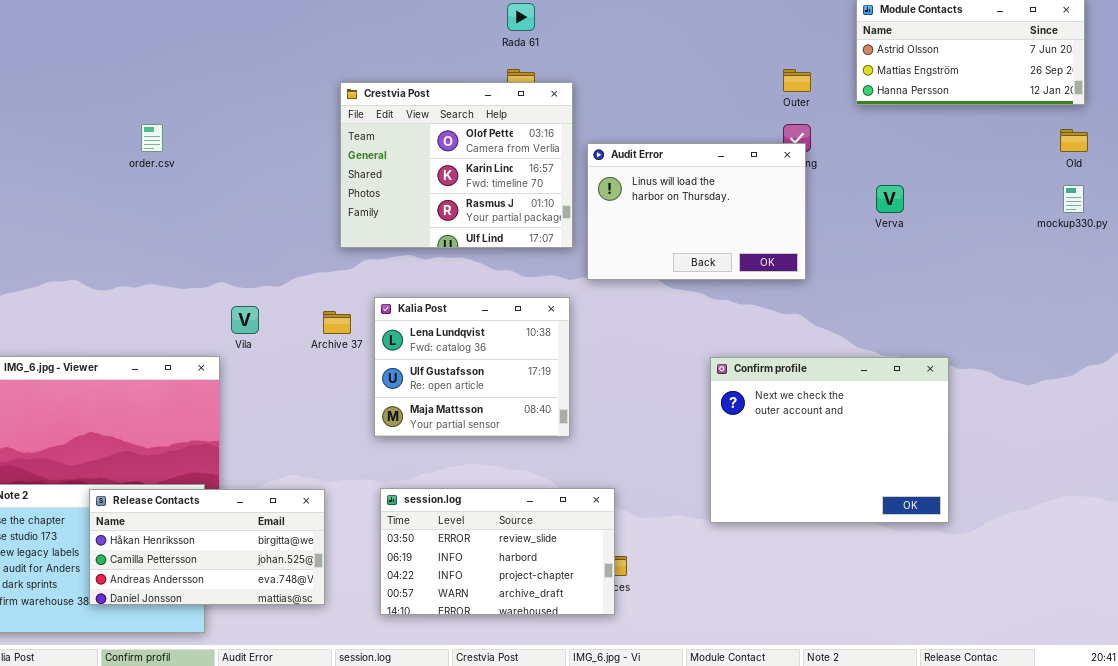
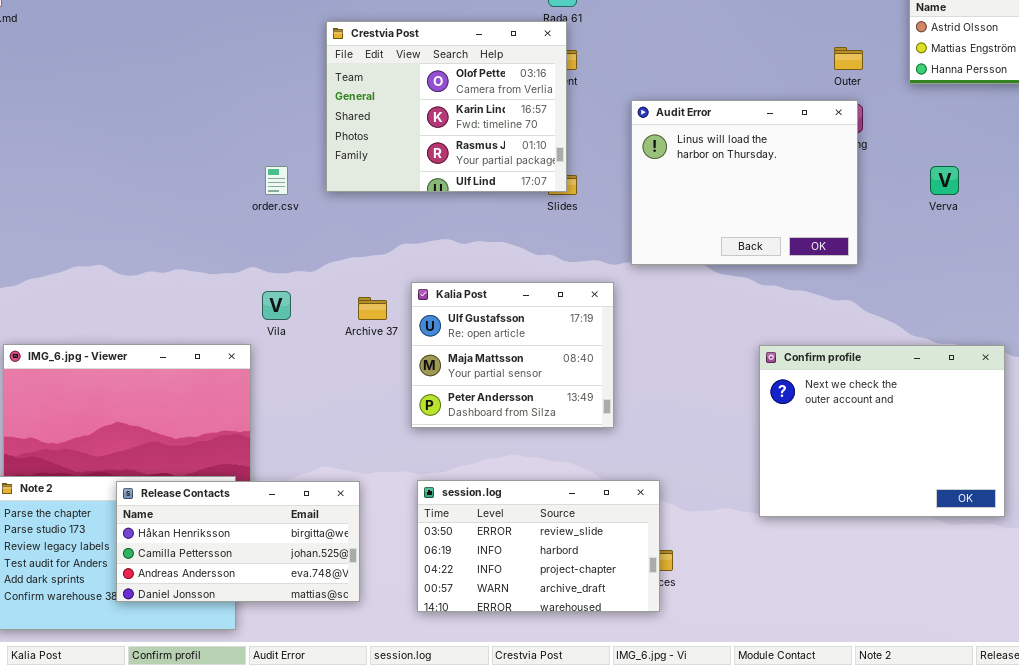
Crestvia Post: [340,82,573,248] -> [326,21,567,192], moved
order.csv: [141,124,163,152] -> [265,166,288,195], moved
Audit Error: [587,143,806,280] -> [631,100,858,265], resized
Kalia Post: [374,297,570,437] -> [411,282,614,428], scrolled down 1 row

